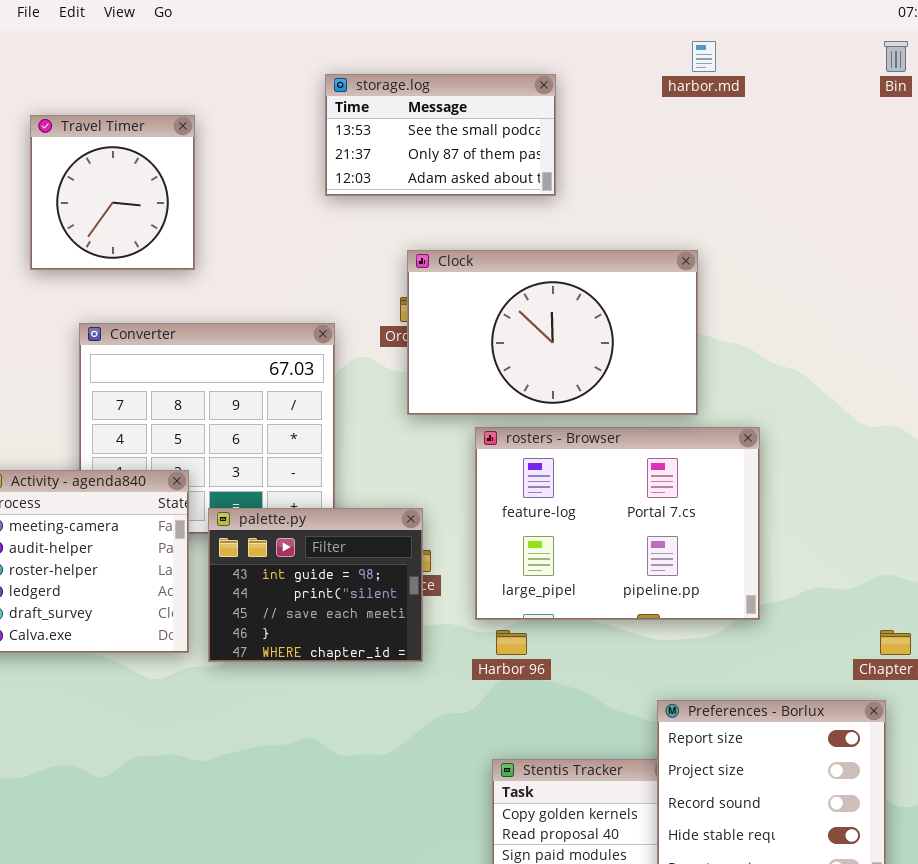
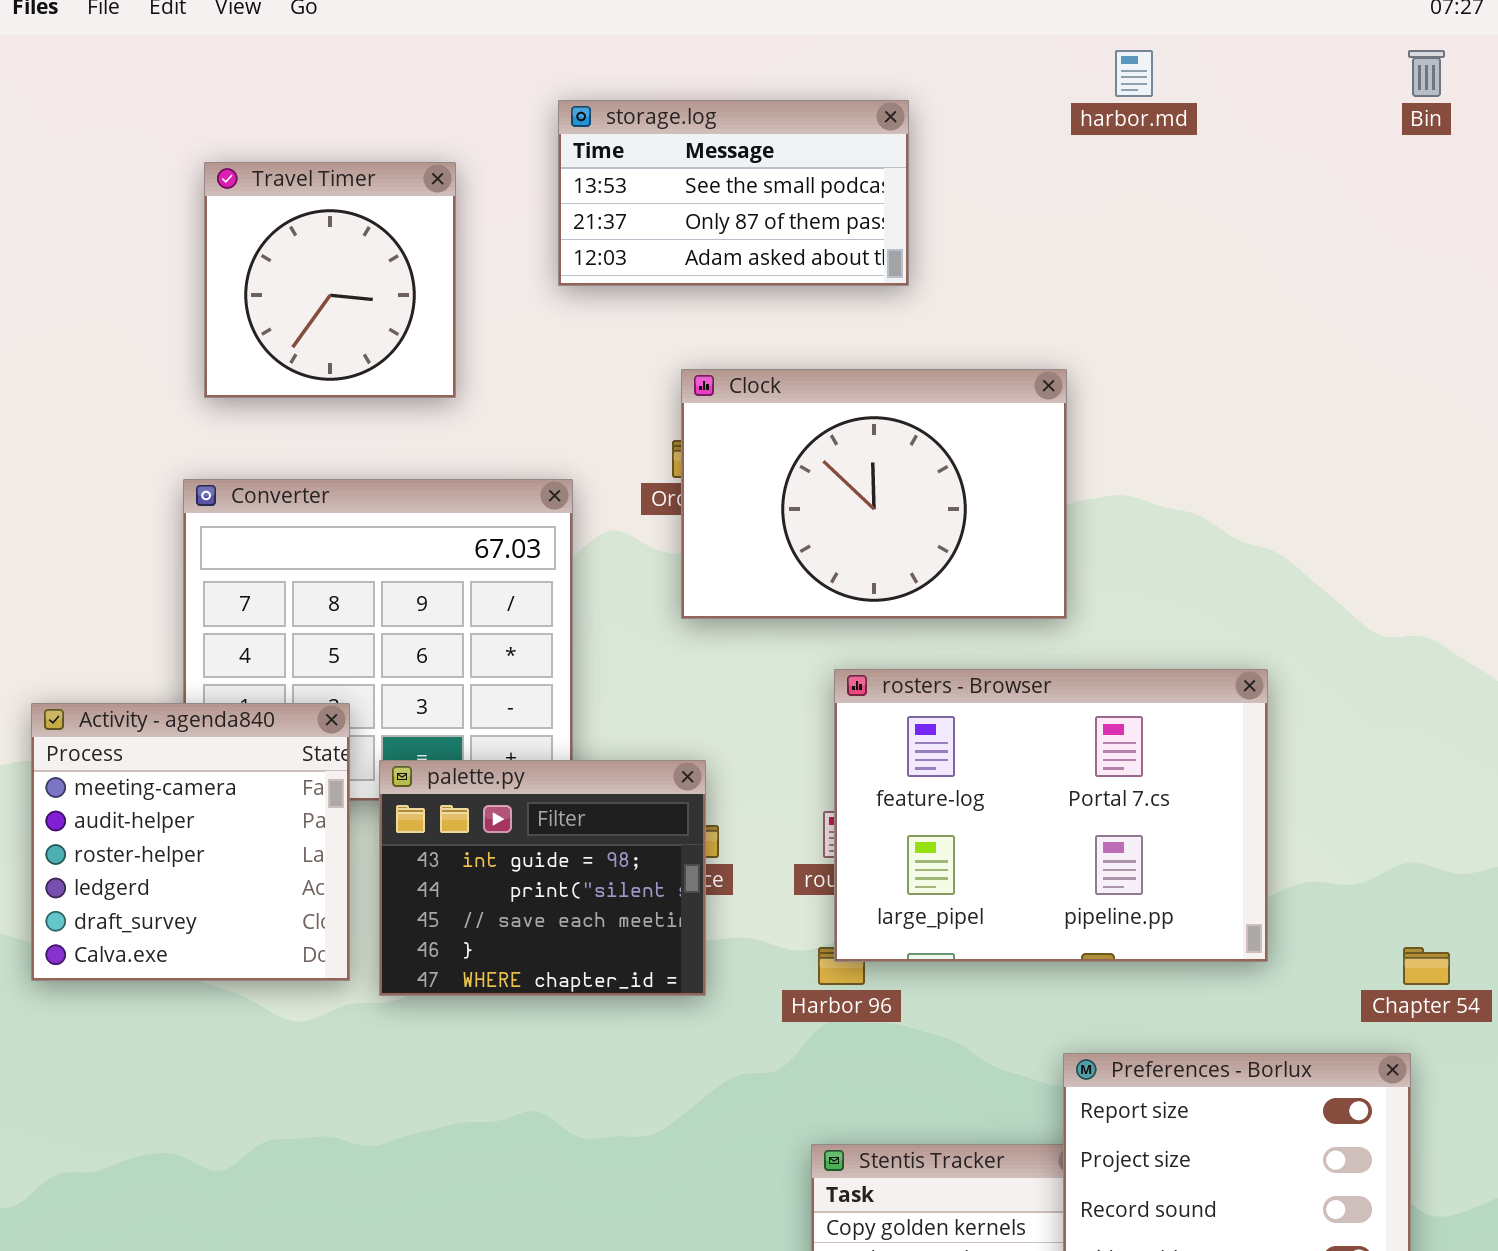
Travel Timer: [30,115,195,270] -> [204,162,456,398], moved
Clock: [407,250,698,415] -> [681,369,1067,619], resized
rosters - Browser: [475,427,760,620] -> [834,669,1268,962], moved

